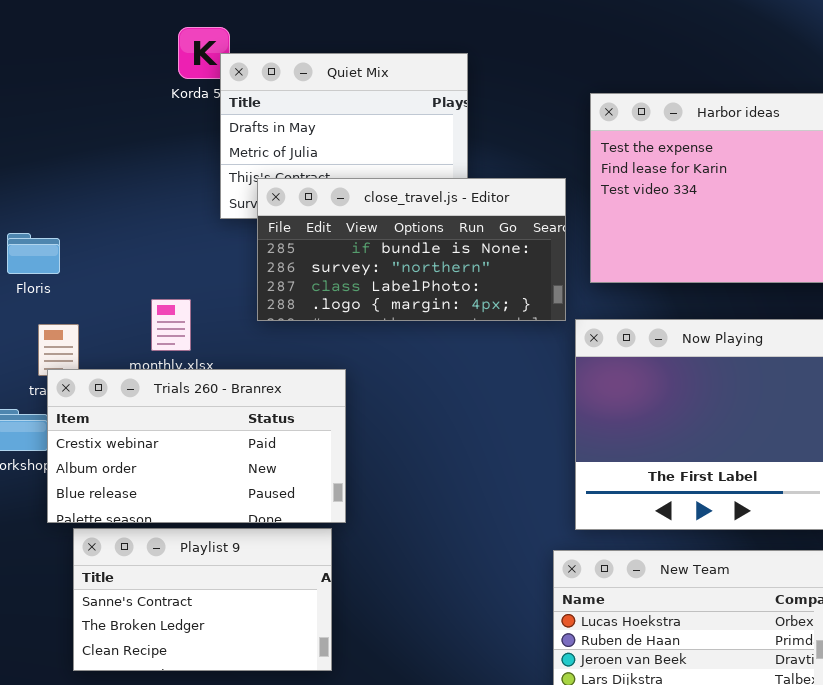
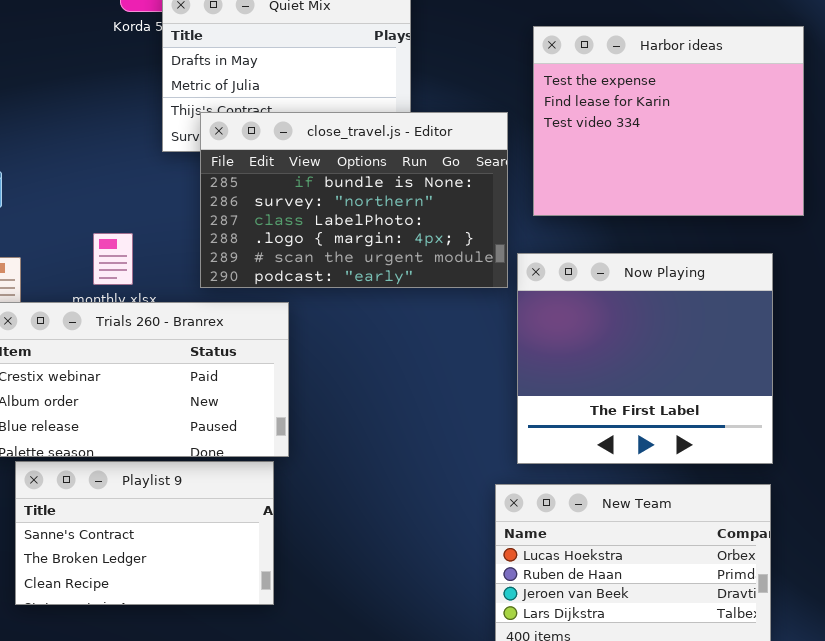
close_travel.js - Editor: [257,178,566,321] -> [200,112,508,288], resized

